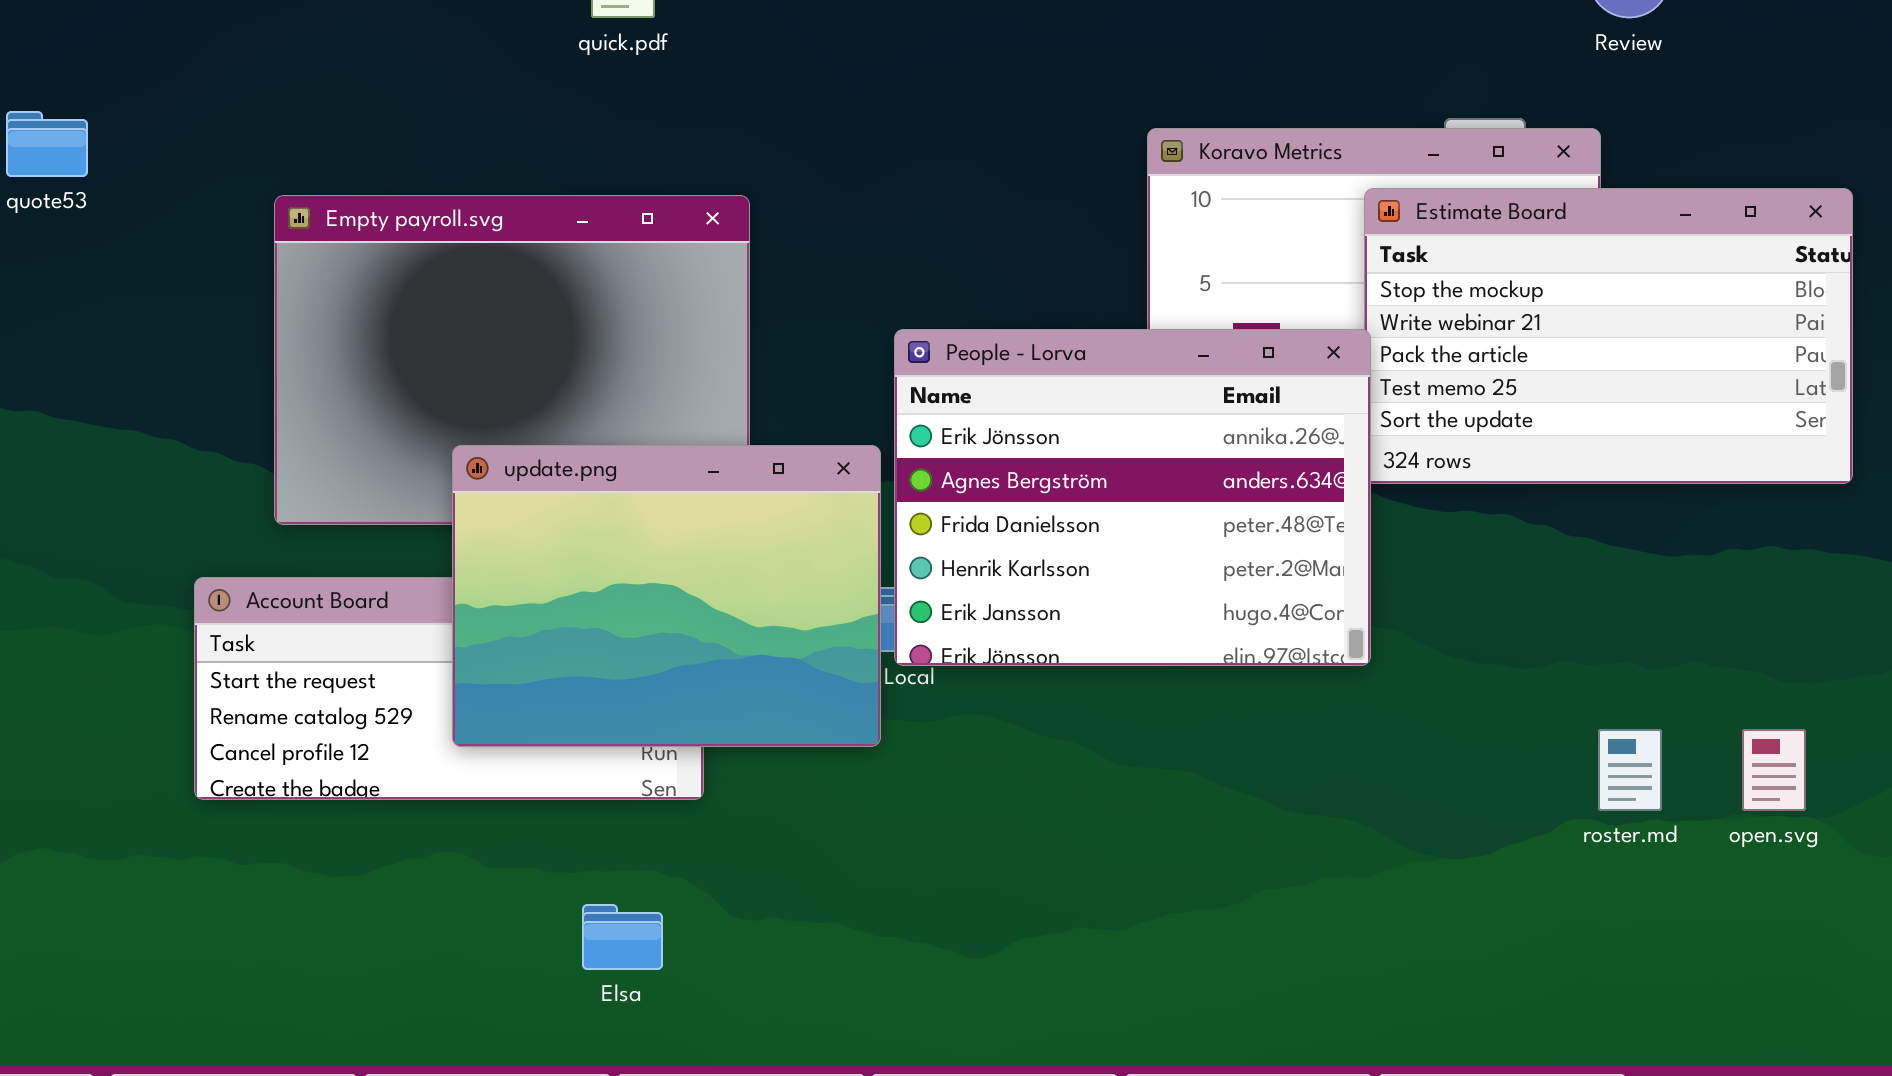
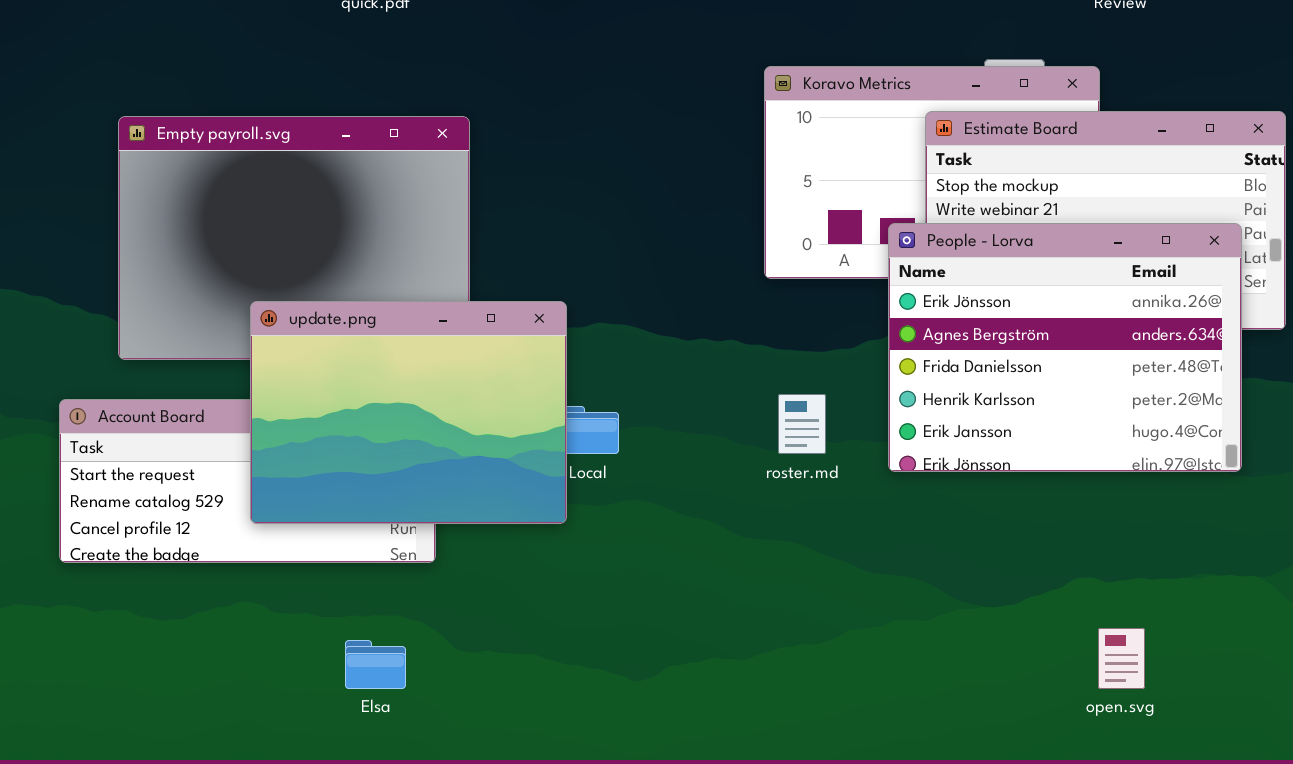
People - Lorva: [894,329,1371,666] -> [888,223,1242,472], moved
roster.md: [1598,729,1662,811] -> [778,394,826,454], moved
open.svg: [1742,729,1806,811] -> [1098,628,1145,689], moved

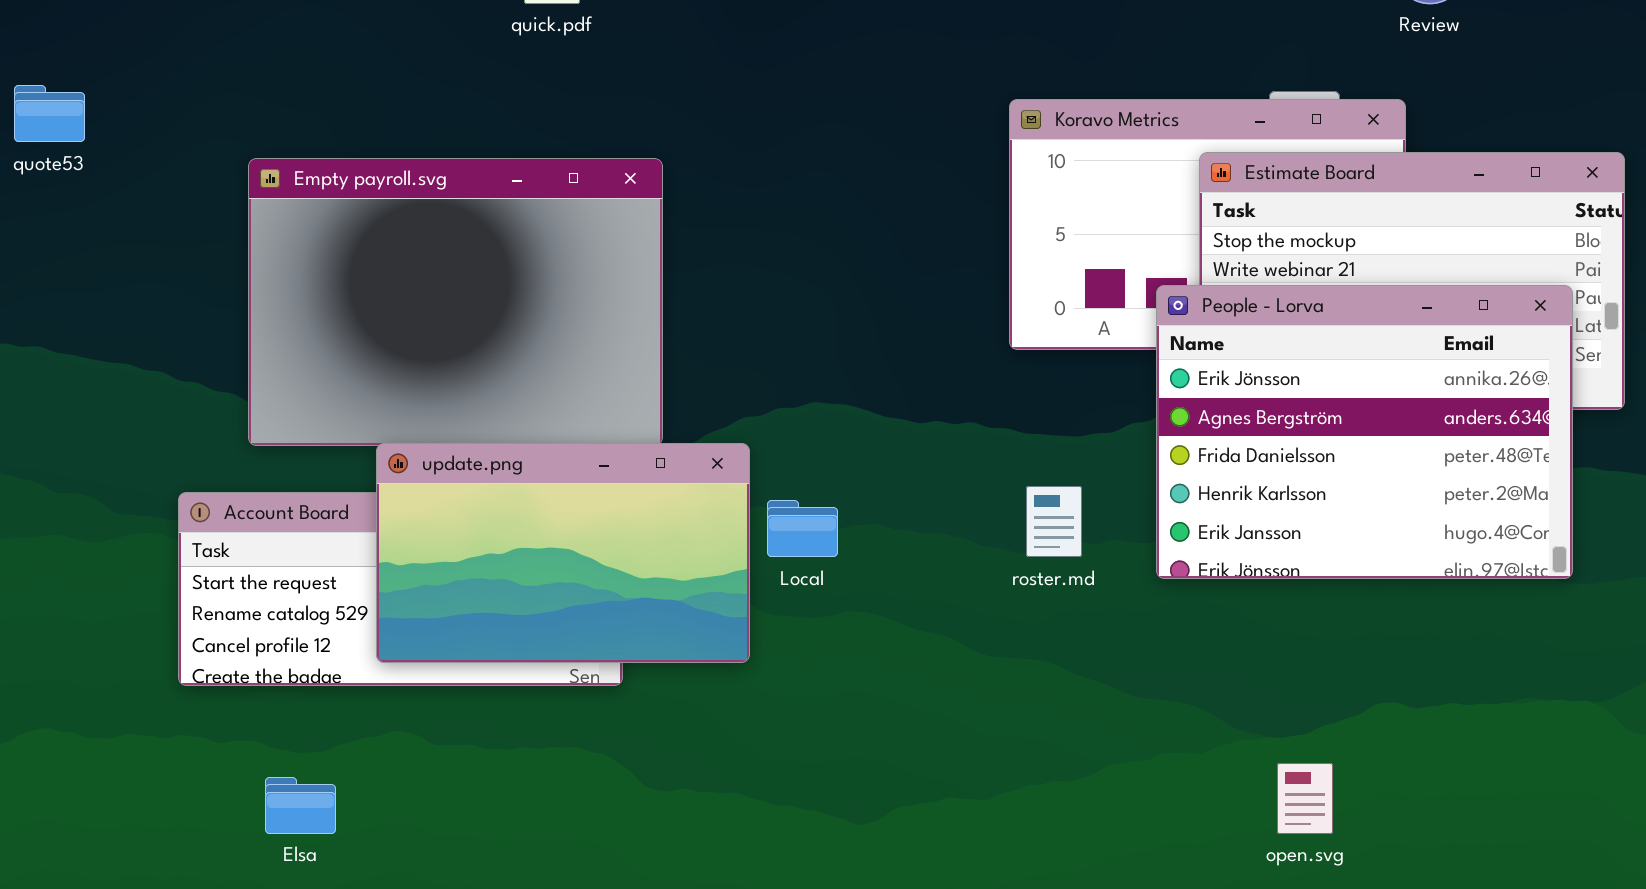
update.png: [250,301,567,524] -> [376,443,750,663], moved, resized
open.svg: [1098,628,1145,689] -> [1277,763,1333,834], moved
Elsa: [345,640,406,689] -> [265,777,336,834], moved

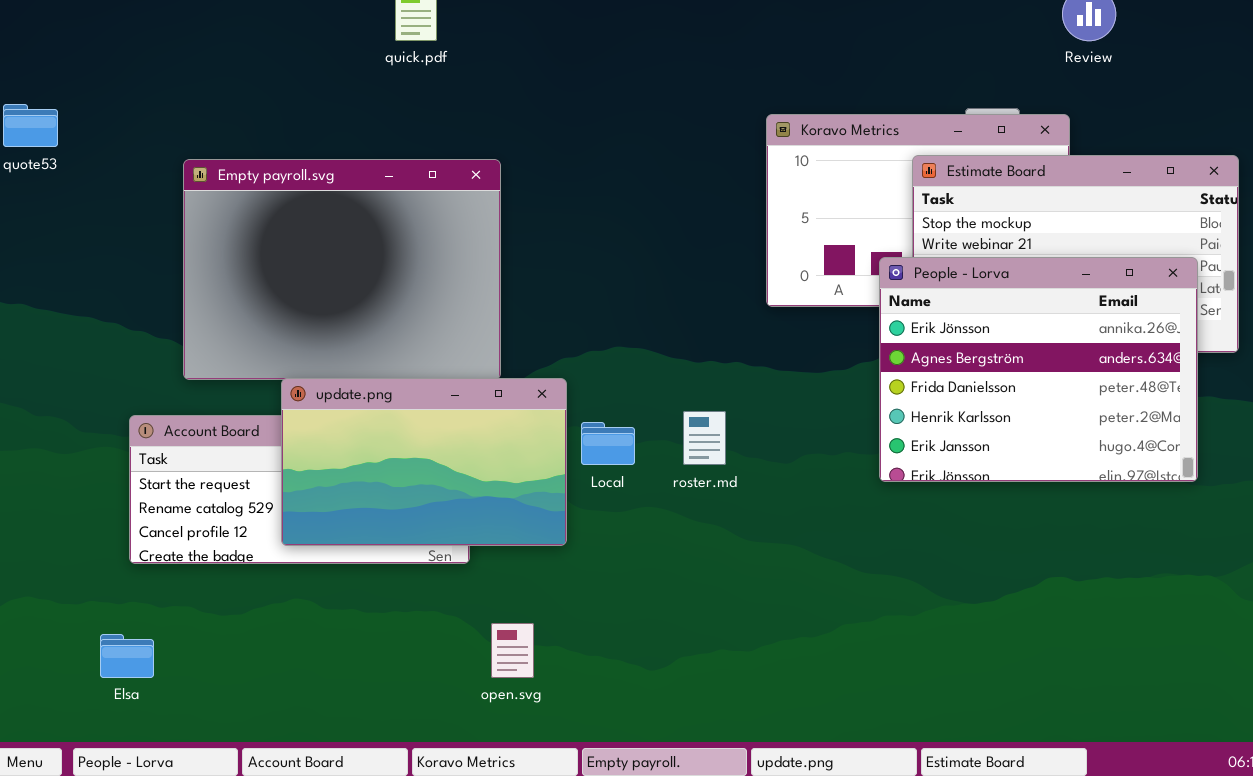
roster.md: [1026,486,1082,557] -> [683,411,726,465], moved
open.svg: [1277,763,1333,834] -> [491,623,534,678], moved
Elsa: [265,777,336,834] -> [100,634,154,678], moved

